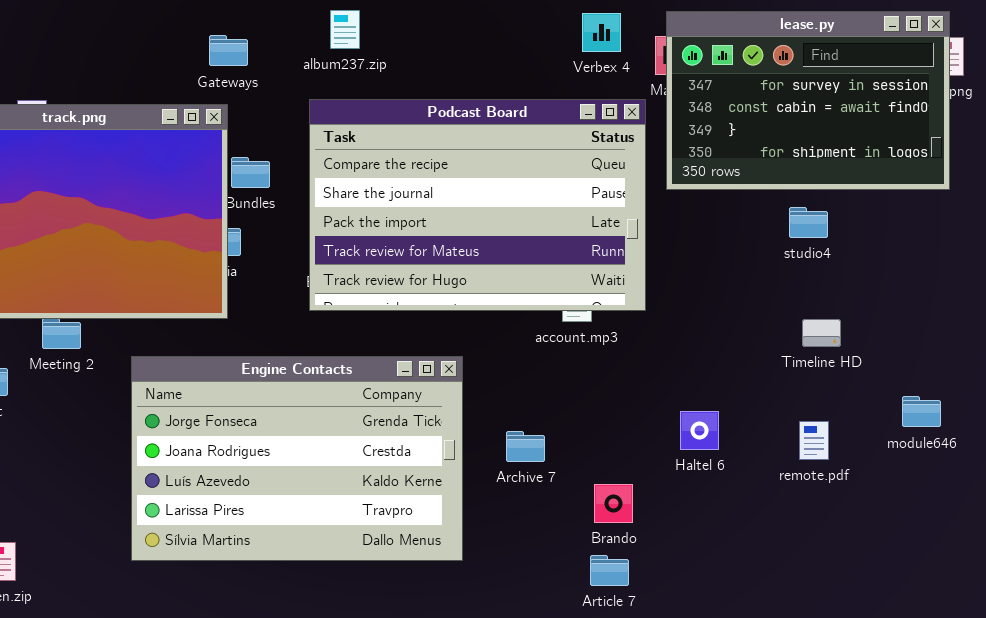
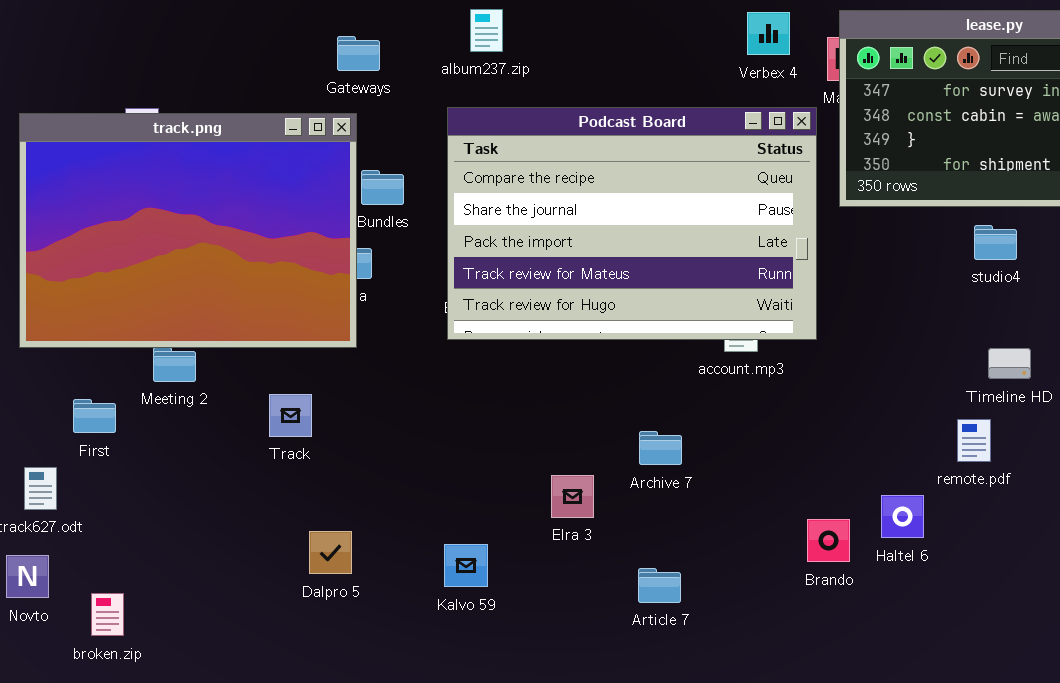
Engine Contacts: [131,356,463,561] -> none, closed
Haltel 6: [680,411,719,450] -> [881,495,924,538], moved
remote.pdf: [799,421,829,460] -> [957,419,991,462], moved
Archive 7: [506,431,545,462] -> [639,431,682,465], moved
Brando: [594,484,633,523] -> [807,519,850,562], moved
Article 7: [590,555,629,586] -> [638,568,681,603], moved

